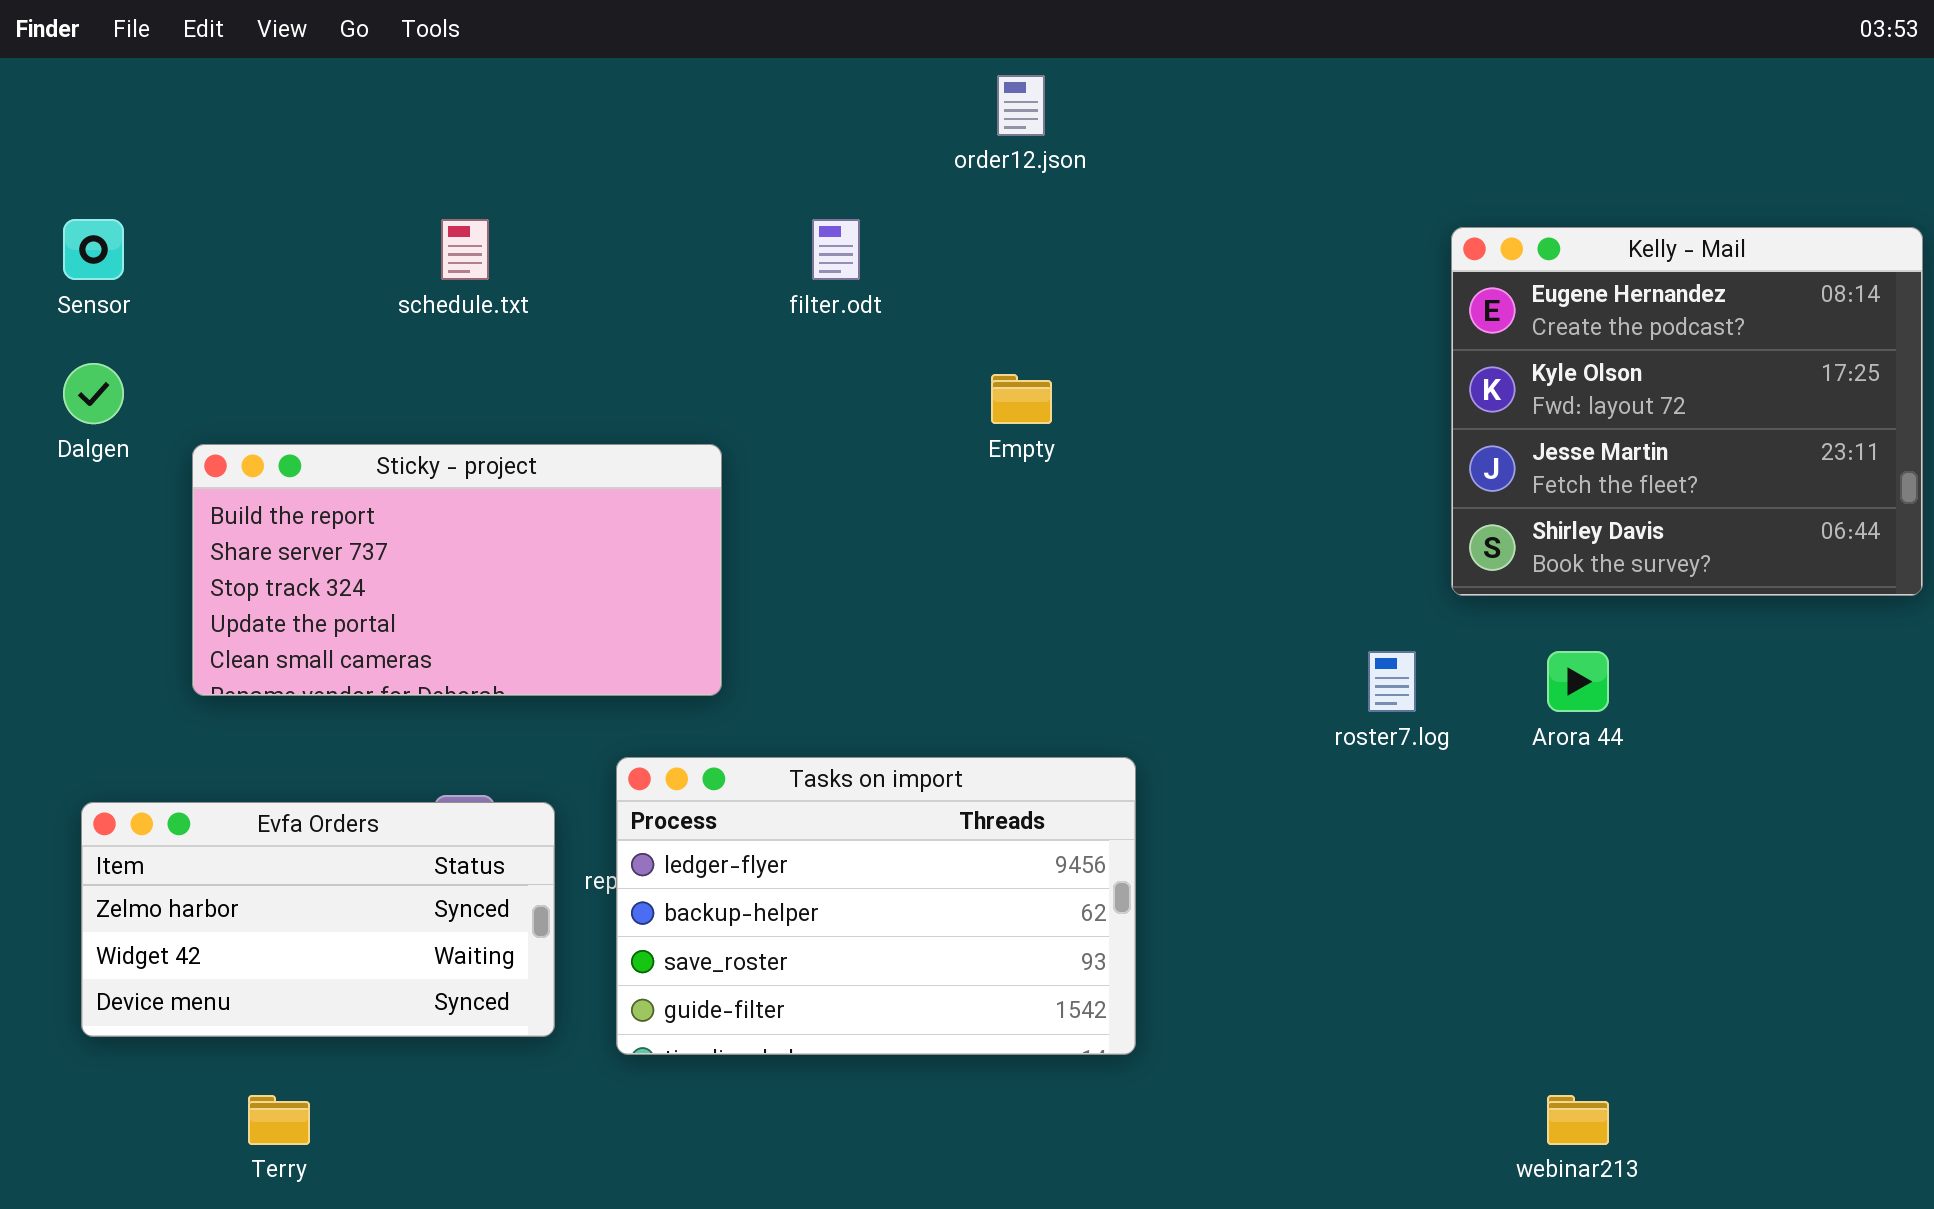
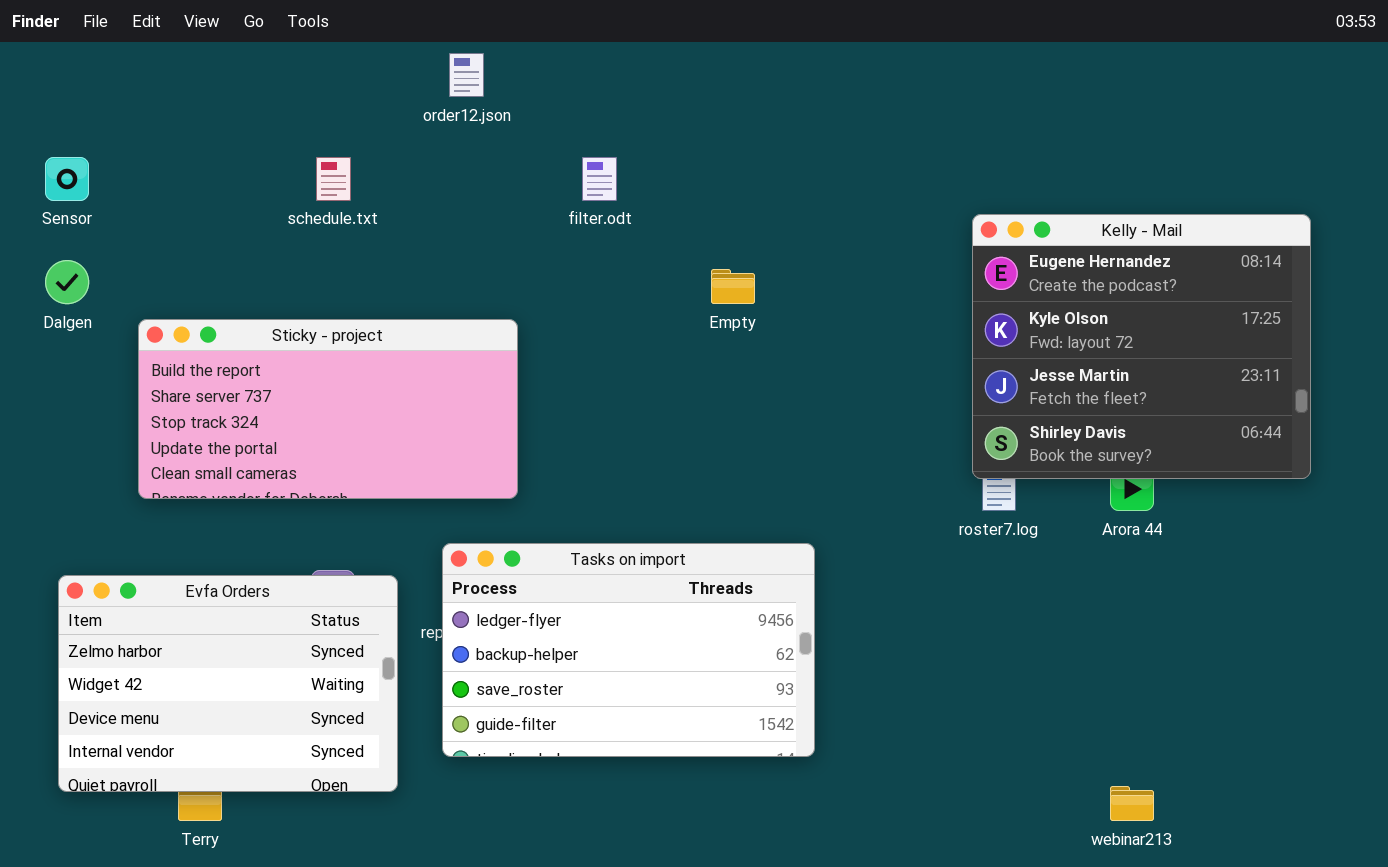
order12.json: [997,75,1045,136] -> [449,53,484,97], moved
Kelly - Mail: [1451,227,1923,596] -> [972,214,1311,479], moved
Evfa Orders: [81,802,555,1037] -> [58,575,398,792], resized

